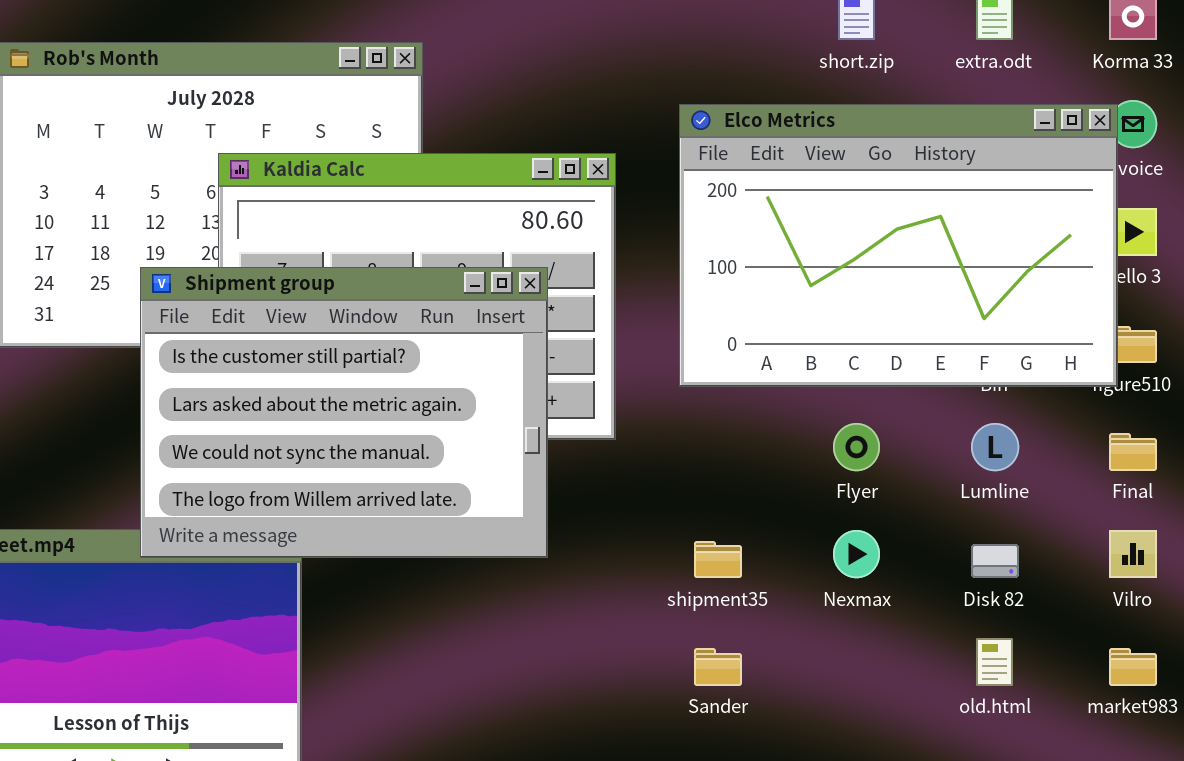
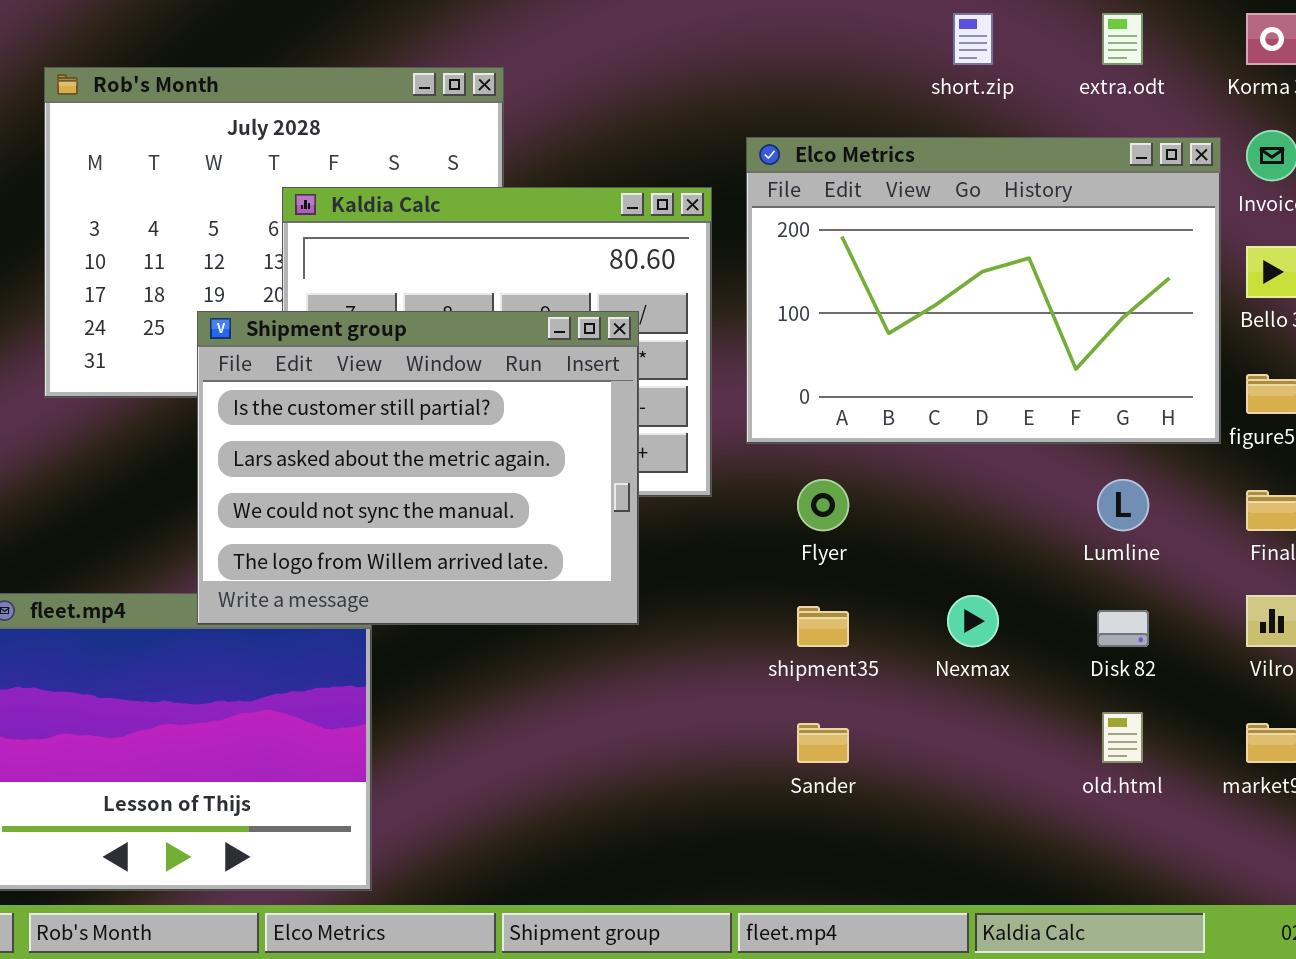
Elco Metrics: [679,104,1118,387] -> [746,137,1221,444], moved
Flyer: [833,423,880,471] -> [797,479,849,531], moved

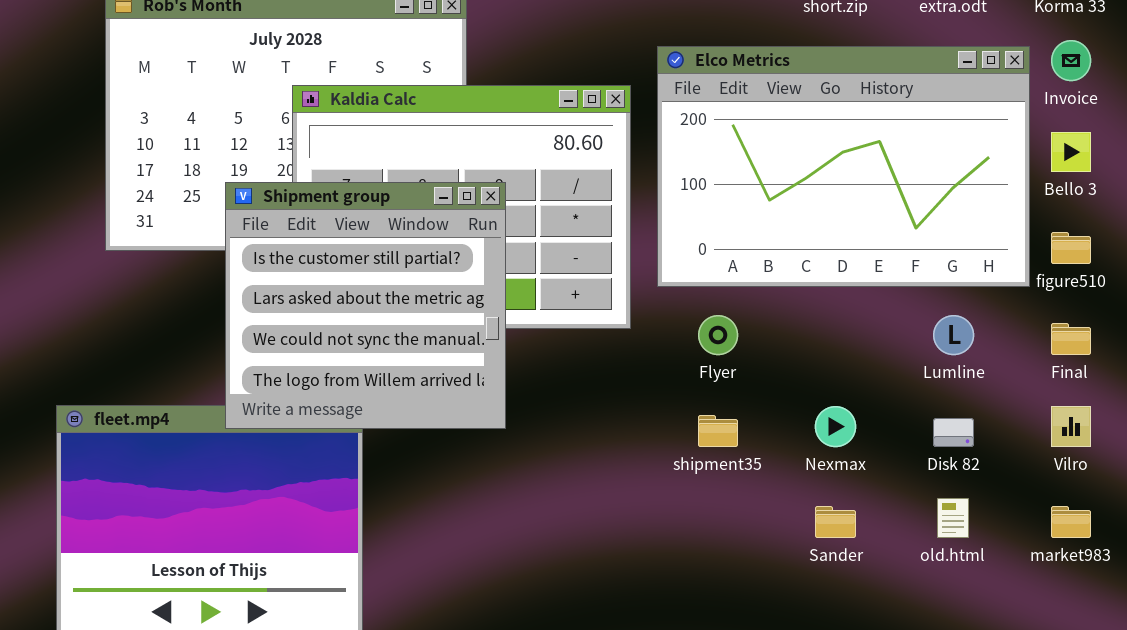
Shipment group: [197,311,639,625] -> [225,182,506,429], resized
Sander: [797,723,849,763] -> [815,506,856,538], moved

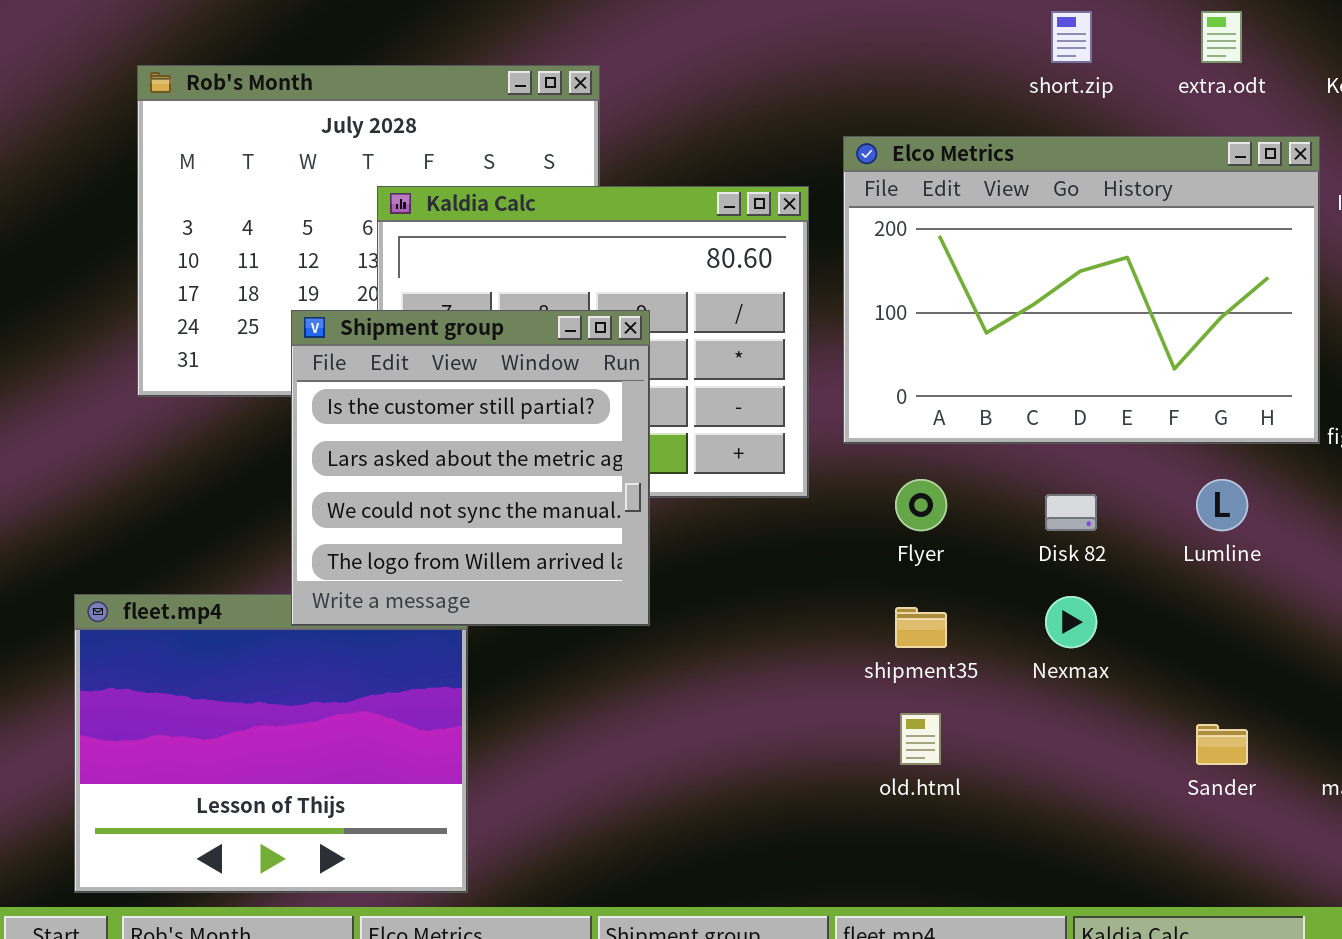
Disk 82: [933,418,974,447] -> [1045,494,1097,531], moved
old.html: [937,498,969,538] -> [900,713,941,765], moved
Sander: [815,506,856,538] -> [1196,724,1248,765], moved

